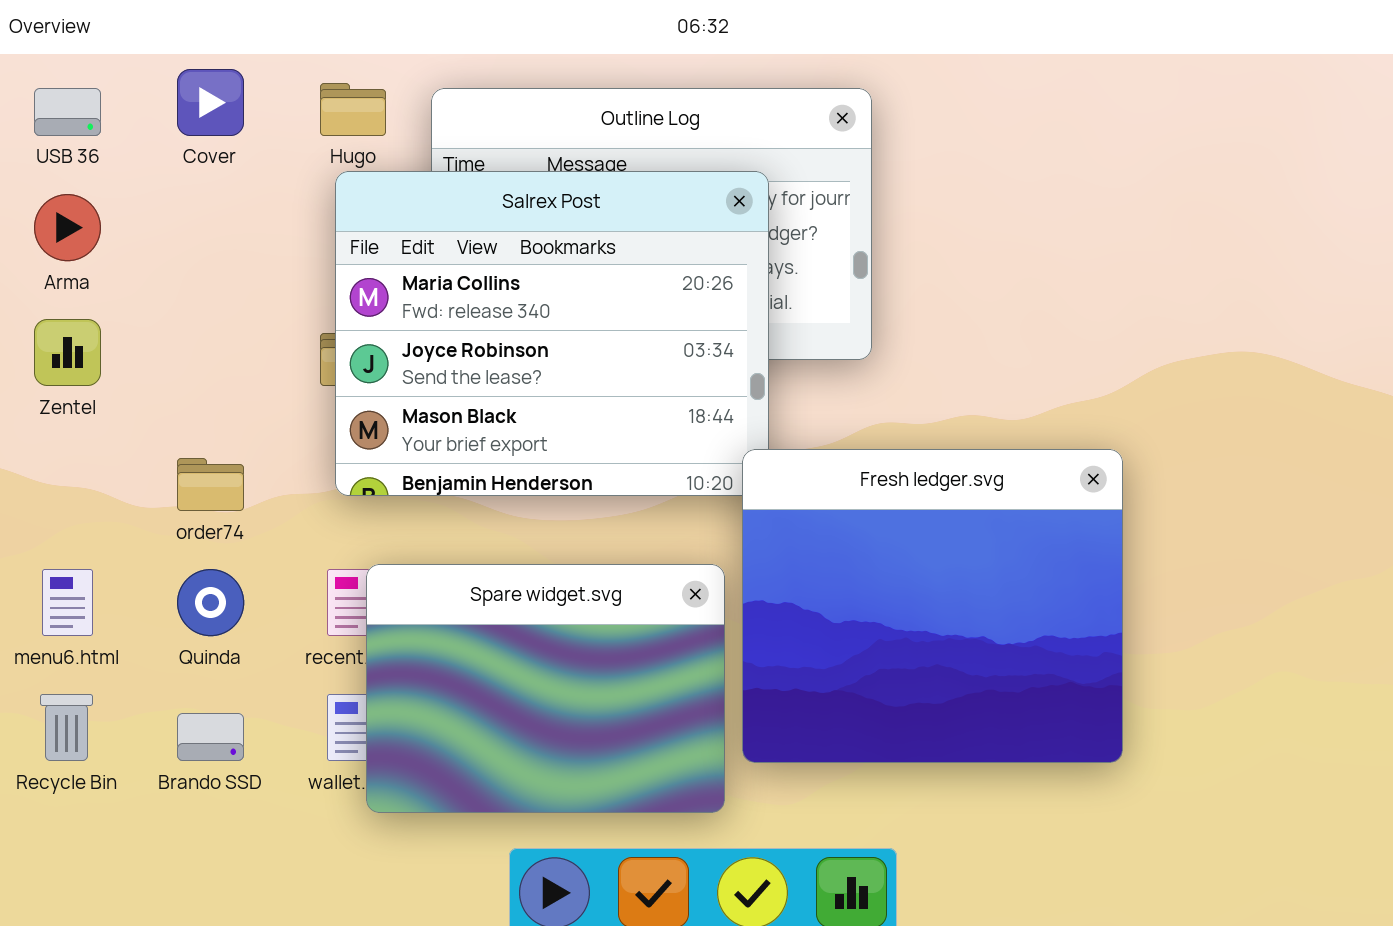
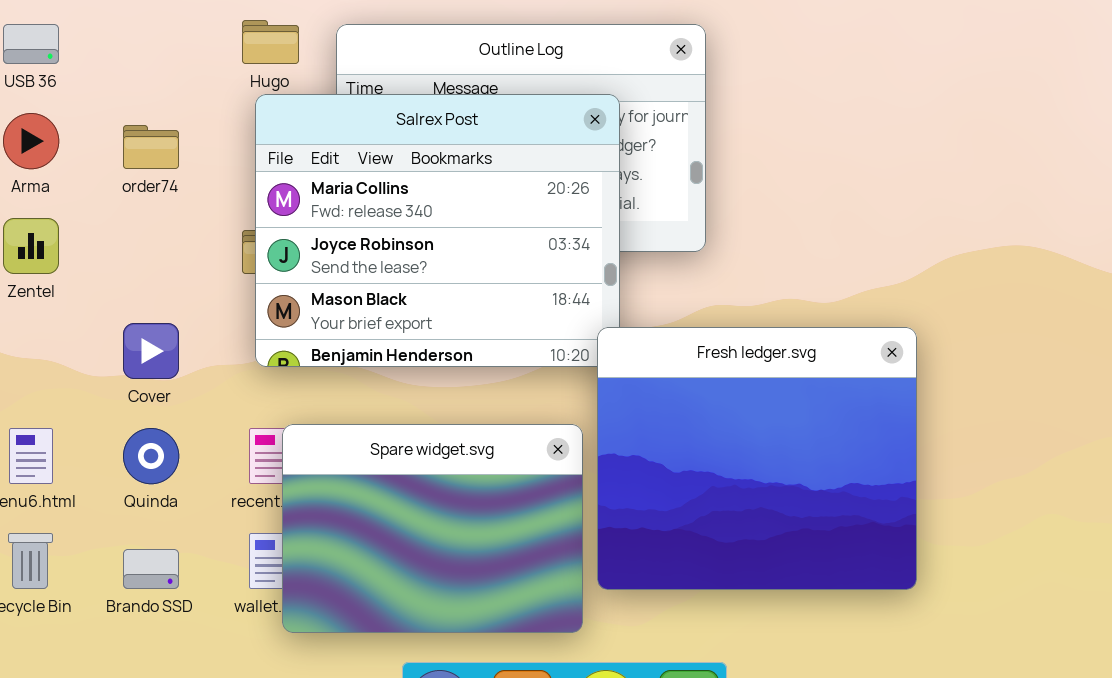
Cover: [177,69,244,136] -> [123,323,179,379], moved
order74: [177,458,244,511] -> [123,125,179,169], moved

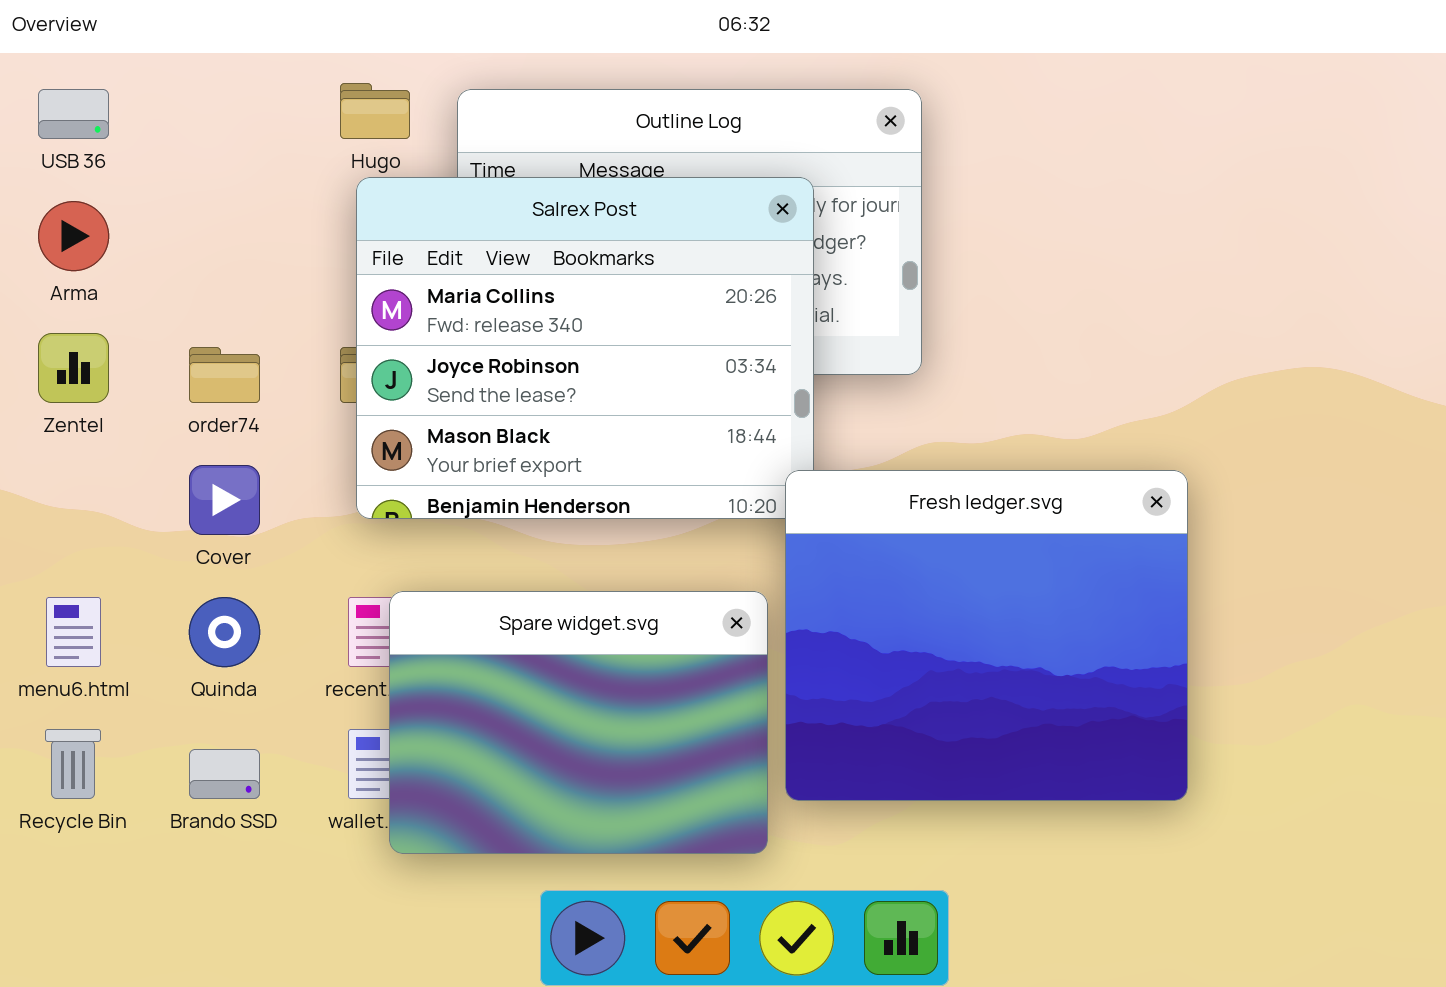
order74: [123,125,179,169] -> [189,347,260,403], moved

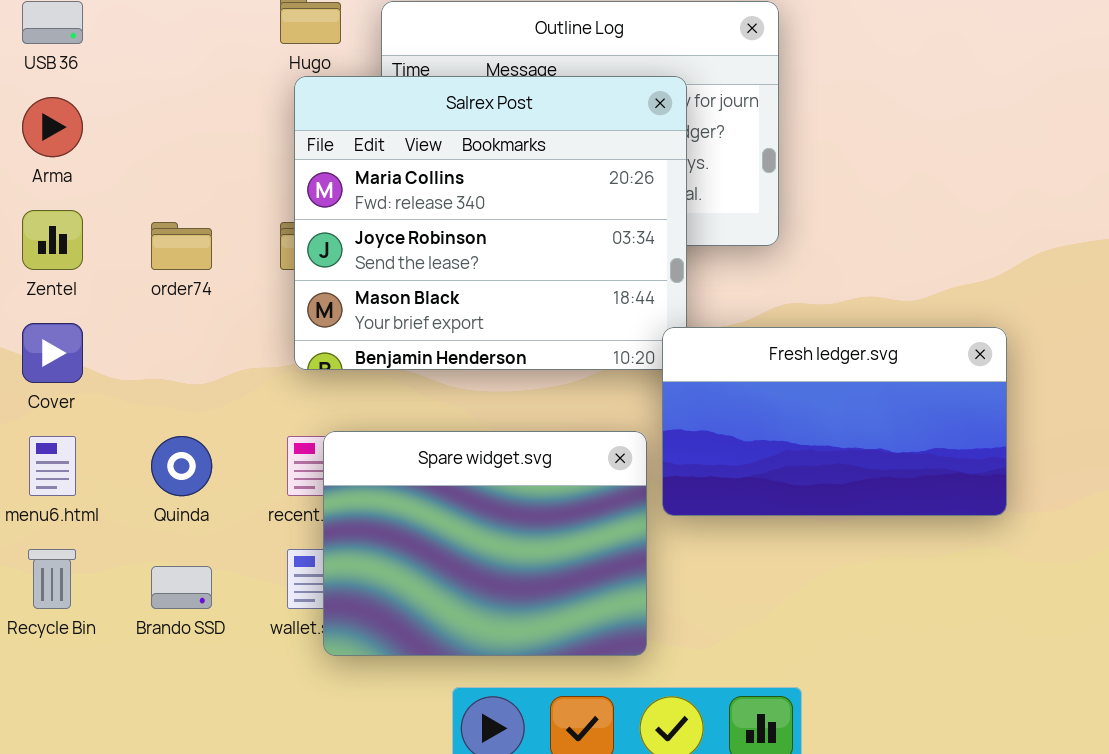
Cover: [189,465,260,535] -> [22,323,83,383], moved
Fresh ledger.svg: [785,470,1188,801] -> [662,327,1007,516], resized

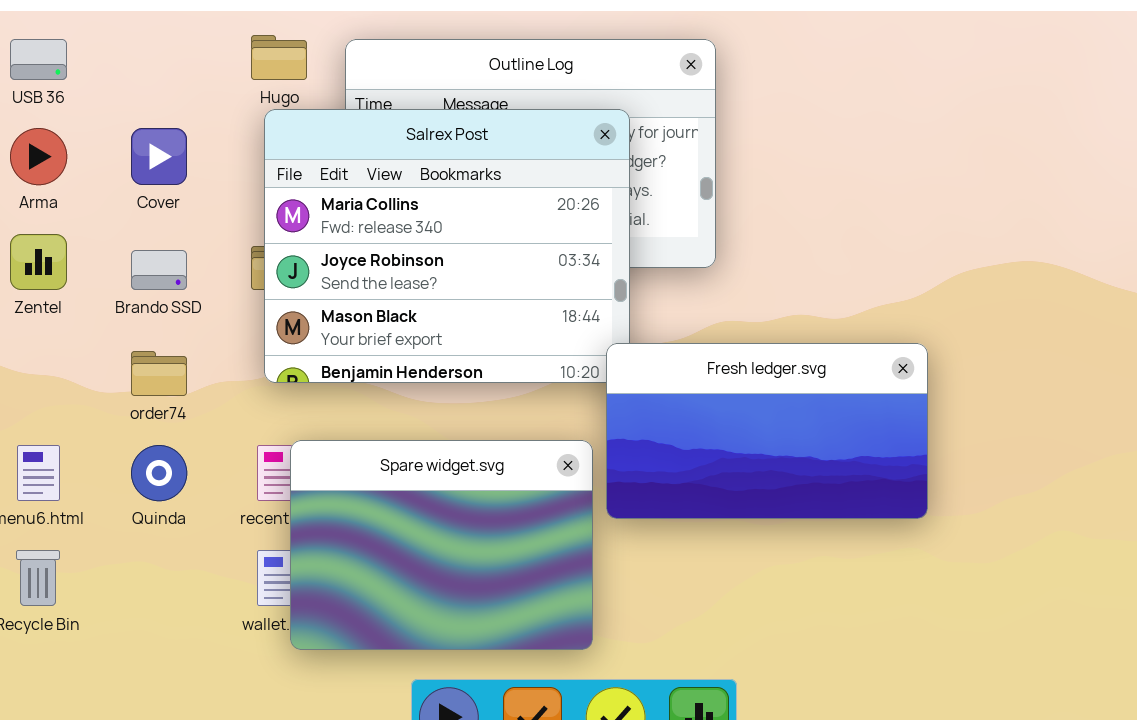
order74: [151,222,212,270] -> [131,351,187,396], moved
Cover: [22,323,83,383] -> [131,128,187,185], moved
Brando SSD: [151,566,212,609] -> [131,250,187,290], moved

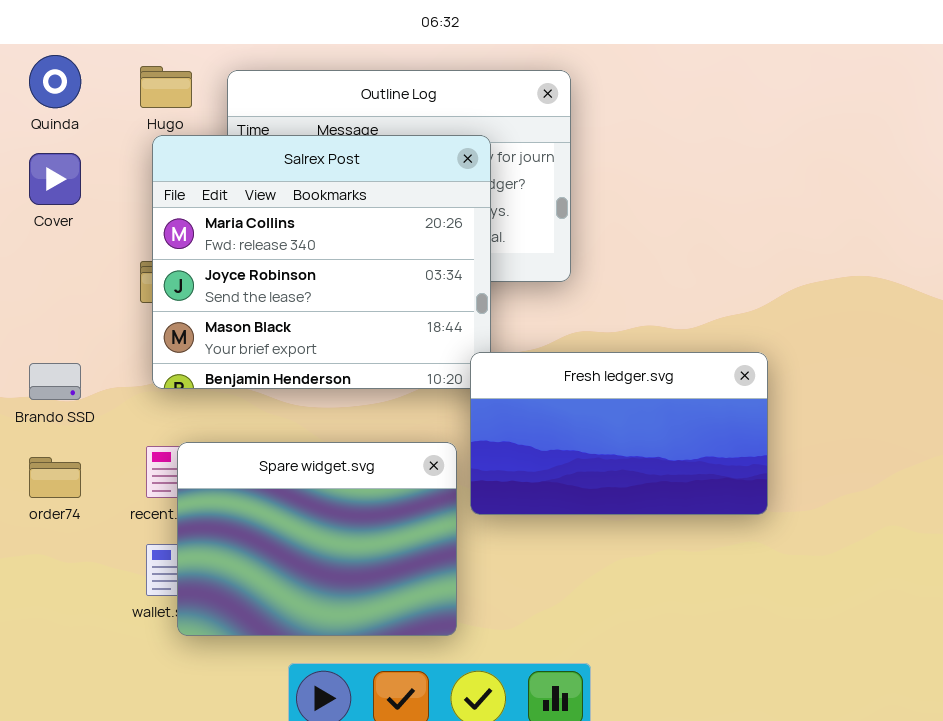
Brando SSD: [131,250,187,290] -> [29,363,81,400], moved
order74: [131,351,187,396] -> [29,457,81,498], moved
Quinda: [131,445,187,501] -> [29,55,81,108], moved

